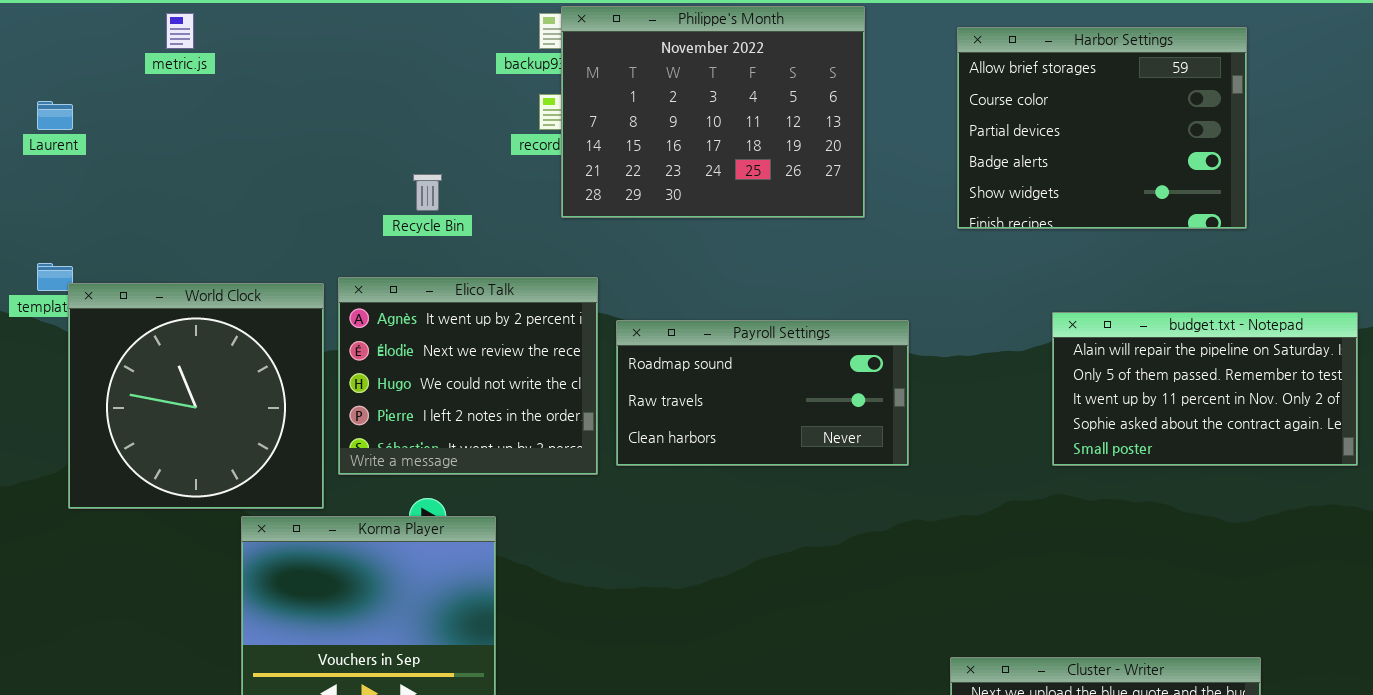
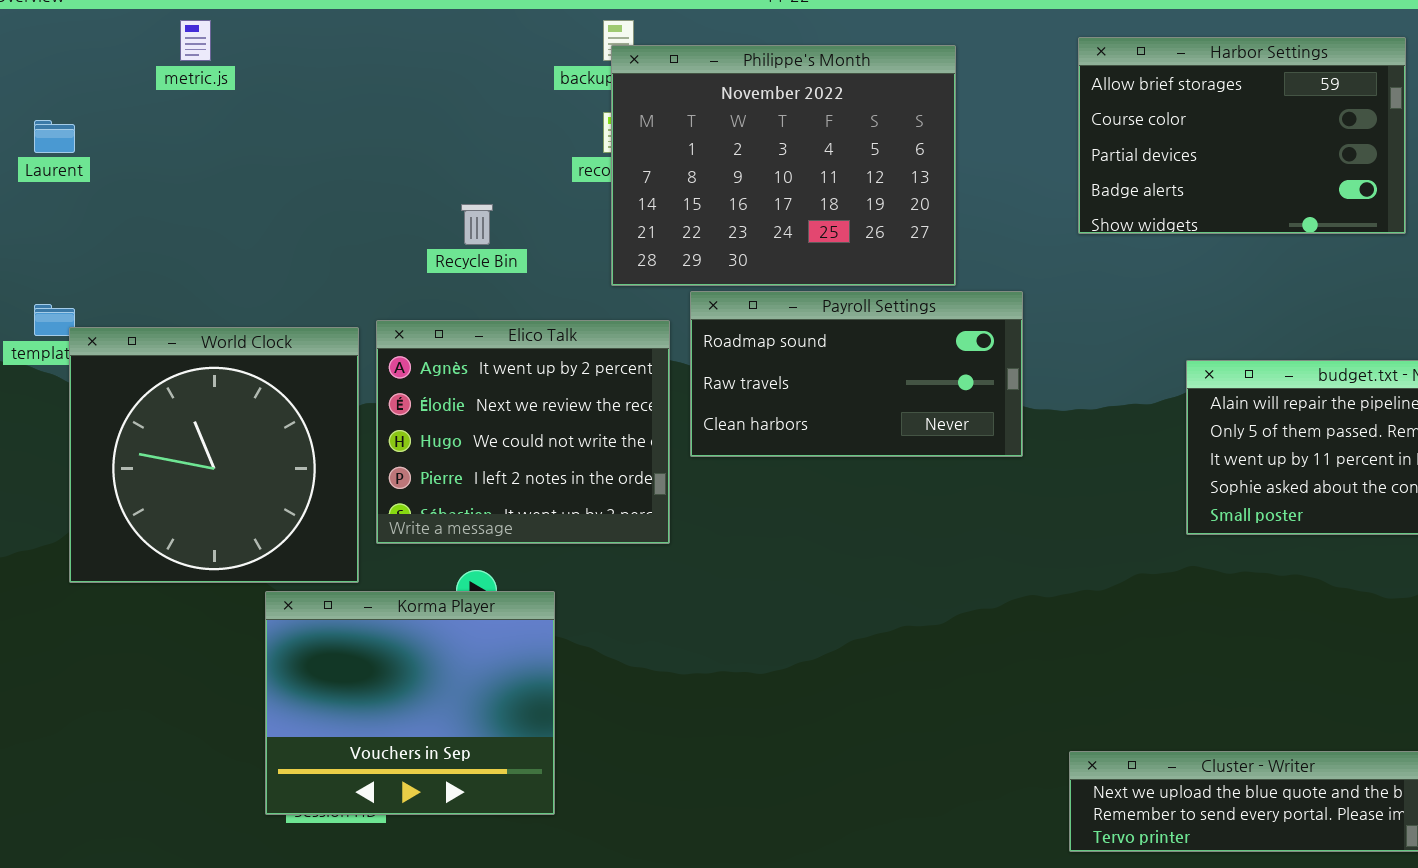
Philippe's Month: [561,6,865,218] -> [611,45,956,286], moved
Harbor Settings: [957,27,1247,229] -> [1078,37,1406,234], resized
Payroll Settings: [616,320,909,466] -> [690,291,1023,457], moved

